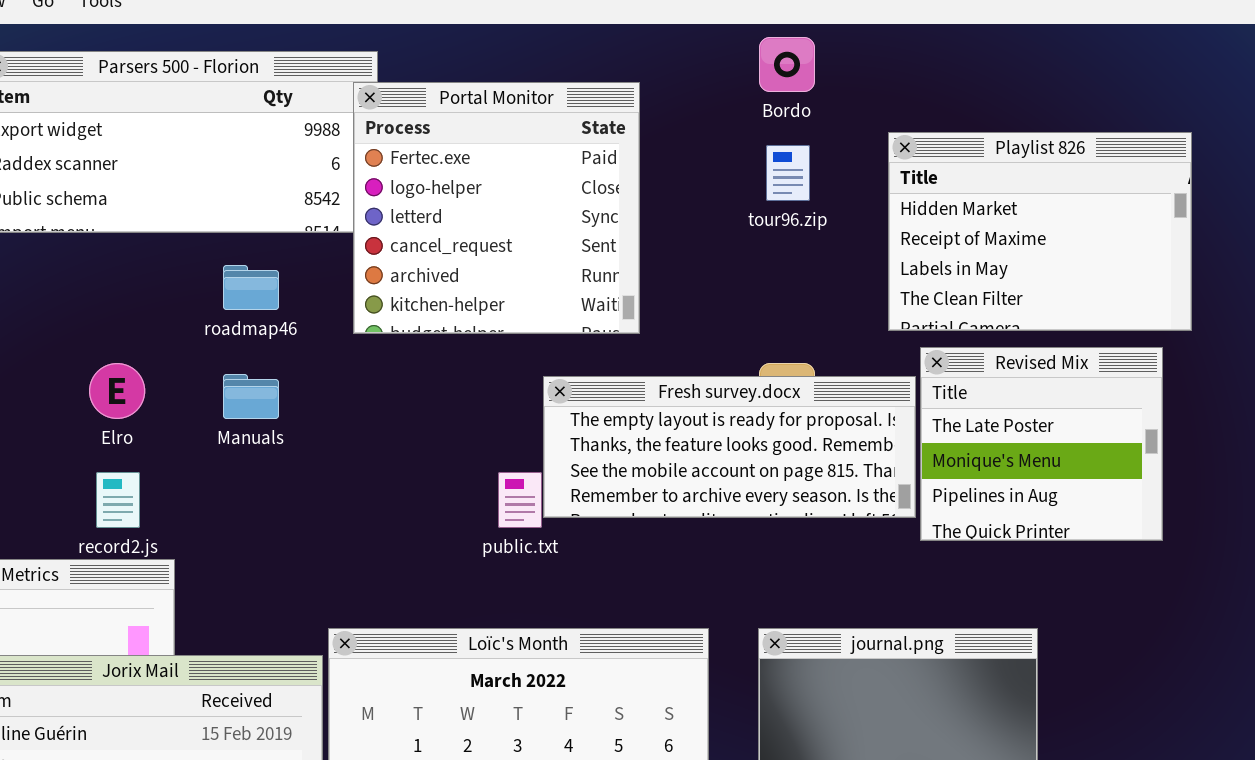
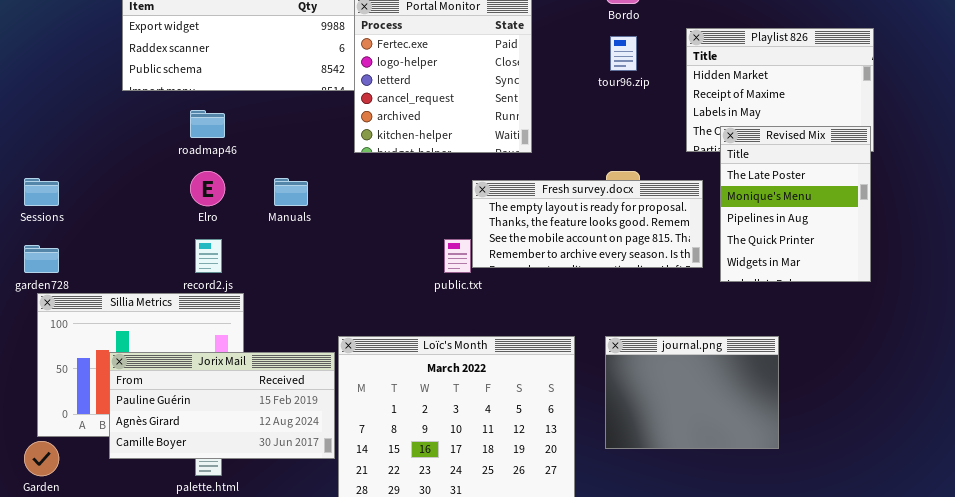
roadmap46: [223,265,279,310] -> [190,110,225,138], moved
Revised Mix: [920,347,1163,541] -> [720,126,871,282], moved, resized

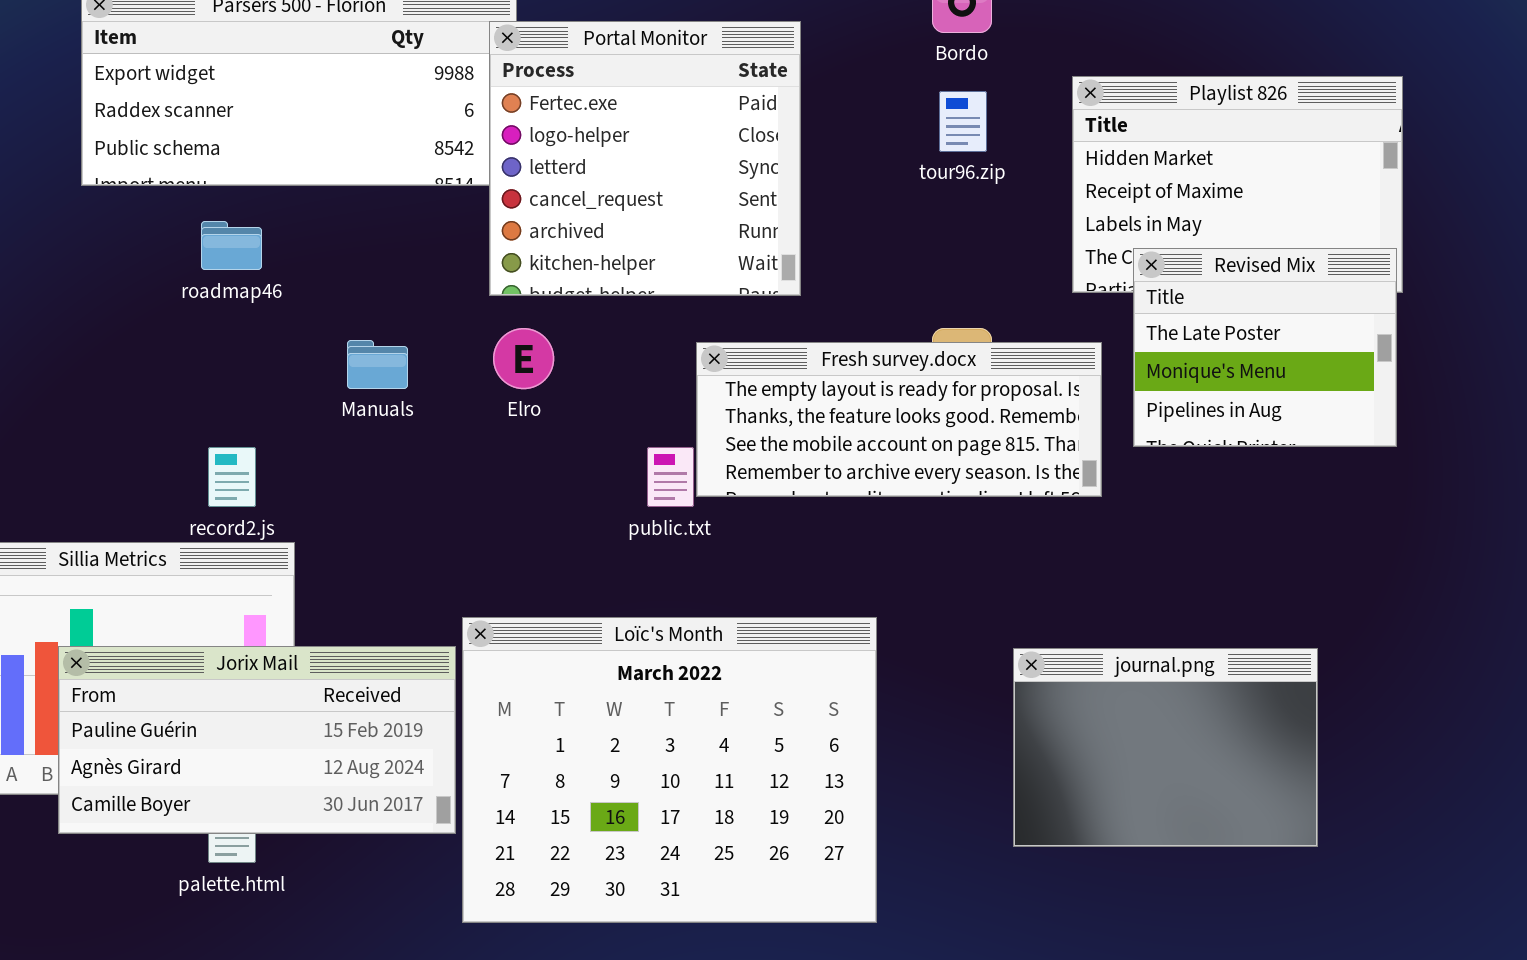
Revised Mix: [720,126,871,282] -> [1133,248,1397,447], resized
Elro: [190,171,225,206] -> [493,328,554,389], moved
journal.png: [605,336,779,449] -> [1013,648,1318,847], moved

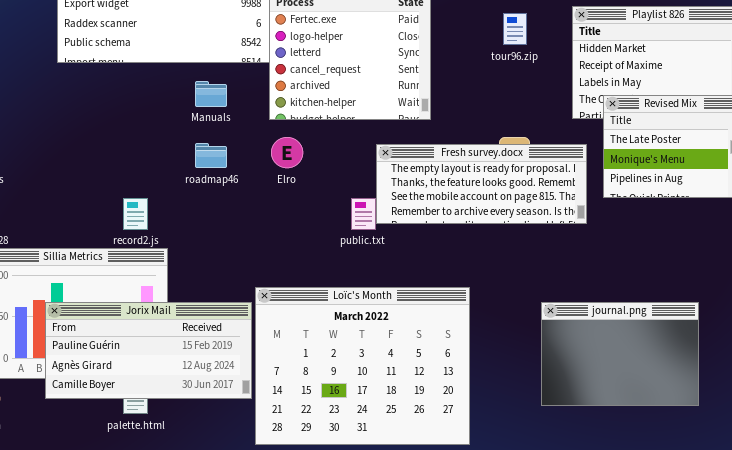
roadmap46: [201,221,262,270] -> [195,143,227,168], moved
Manuals: [347,340,408,389] -> [195,81,227,107], moved

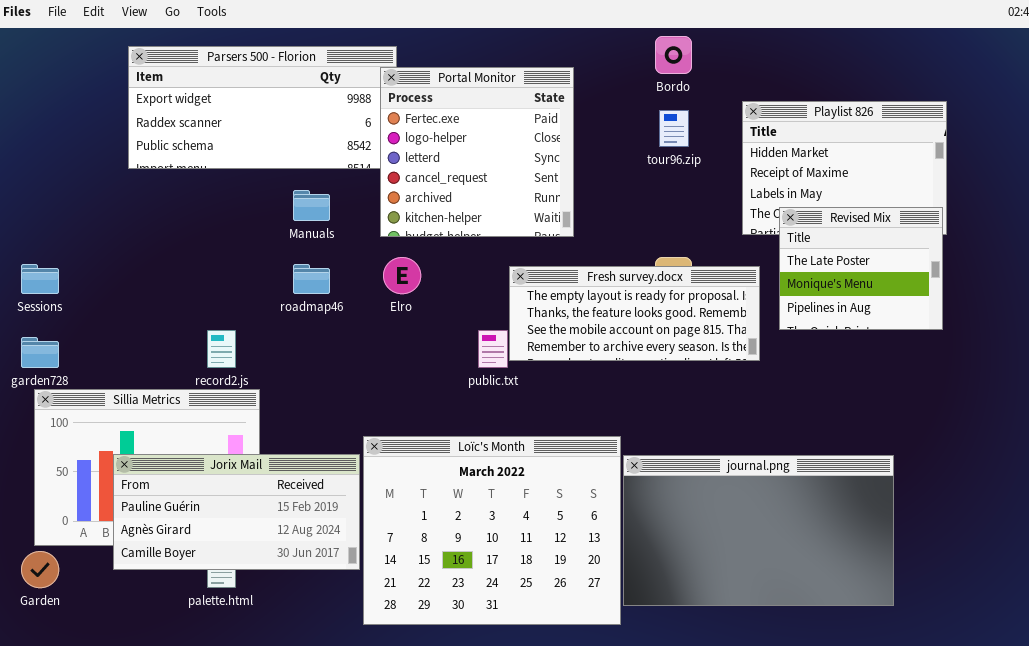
journal.png: [541,302,699,406] -> [623,455,894,606], resized

